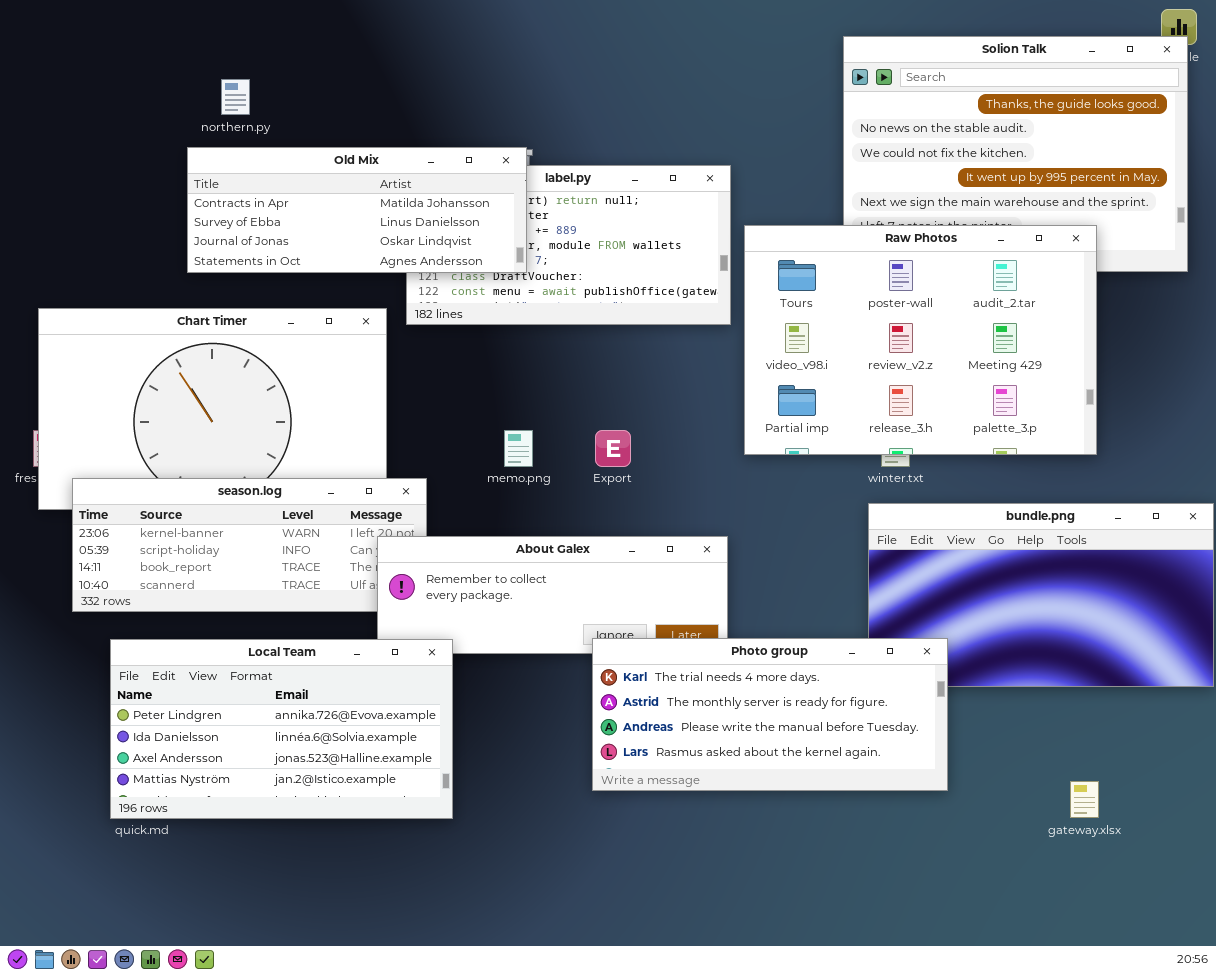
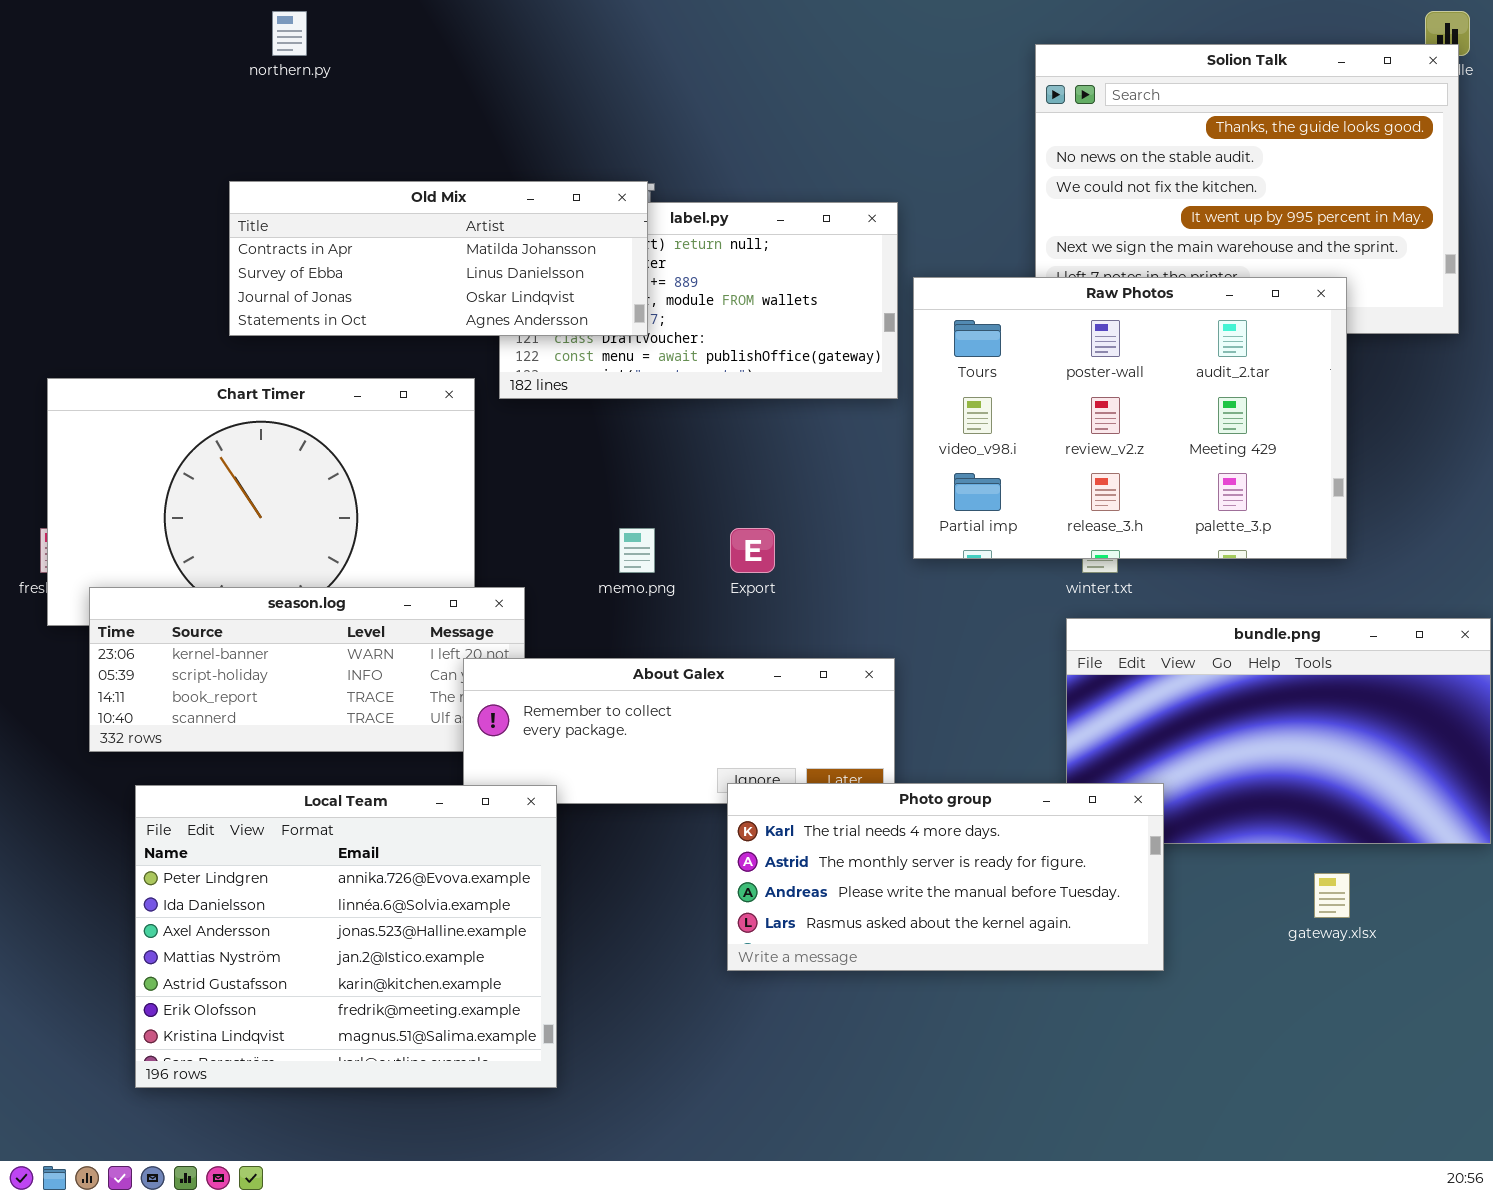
northern.py: [221,79,250,115] -> [272,11,307,56], moved
Local Team: [110,639,453,819] -> [135,785,557,1088], resized
gateway.xlsx: [1070,781,1099,818] -> [1314,873,1350,918], moved

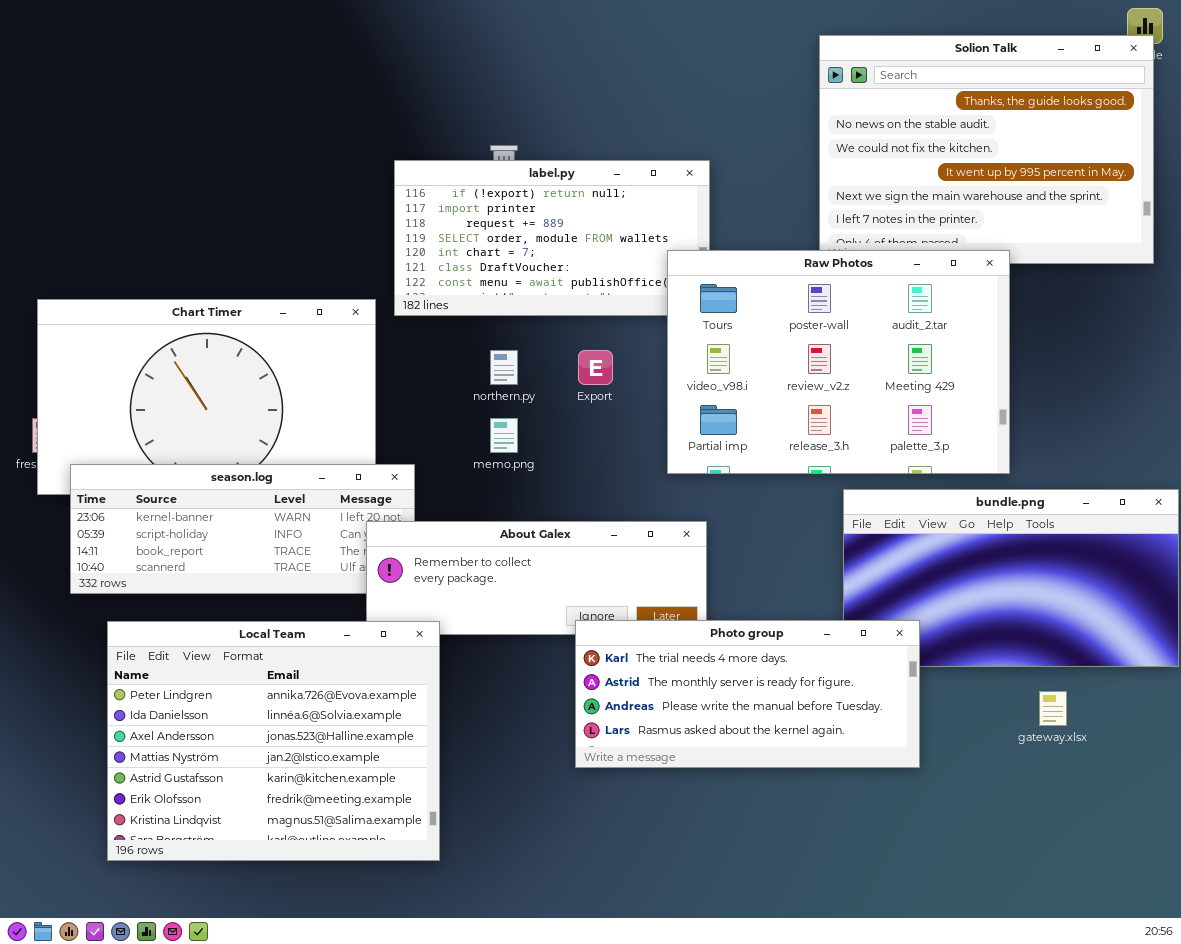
northern.py: [272,11,307,56] -> [490,350,518,385], moved
Old Mix: [229,181,648,336] -> none, closed
Raw Photos: [913,277,1347,559] -> [667,250,1010,474], moved
Export: [730,528,775,573] -> [578,350,613,385], moved

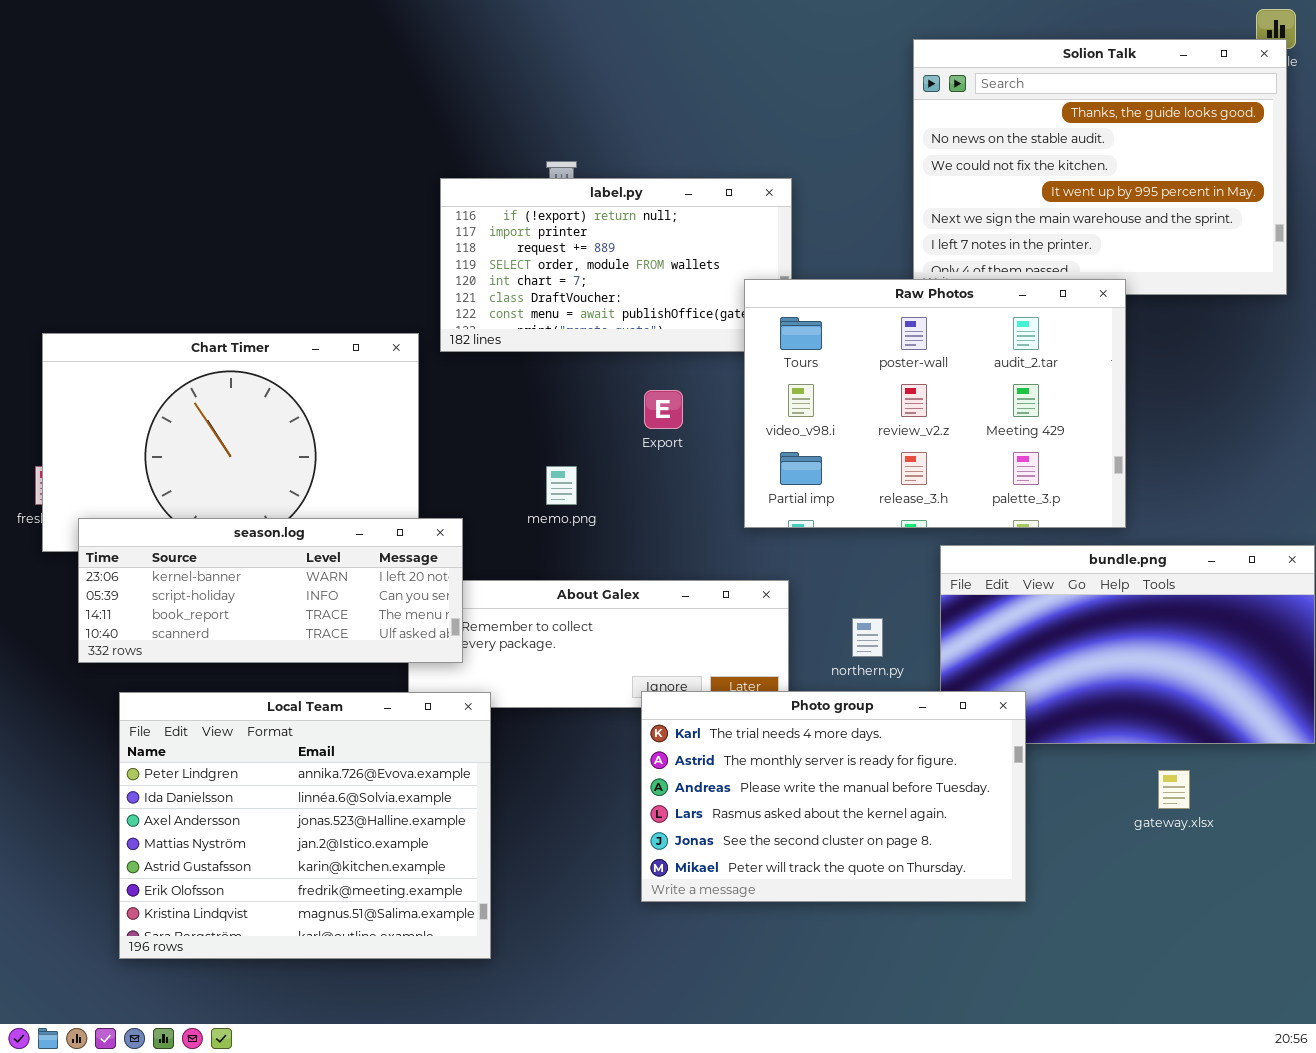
northern.py: [490,350,518,385] -> [852,618,883,657], moved
season.log: [70,464,415,594] -> [78,518,463,663], raised
Photo group: [575,620,920,768] -> [641,691,1026,902], resized

